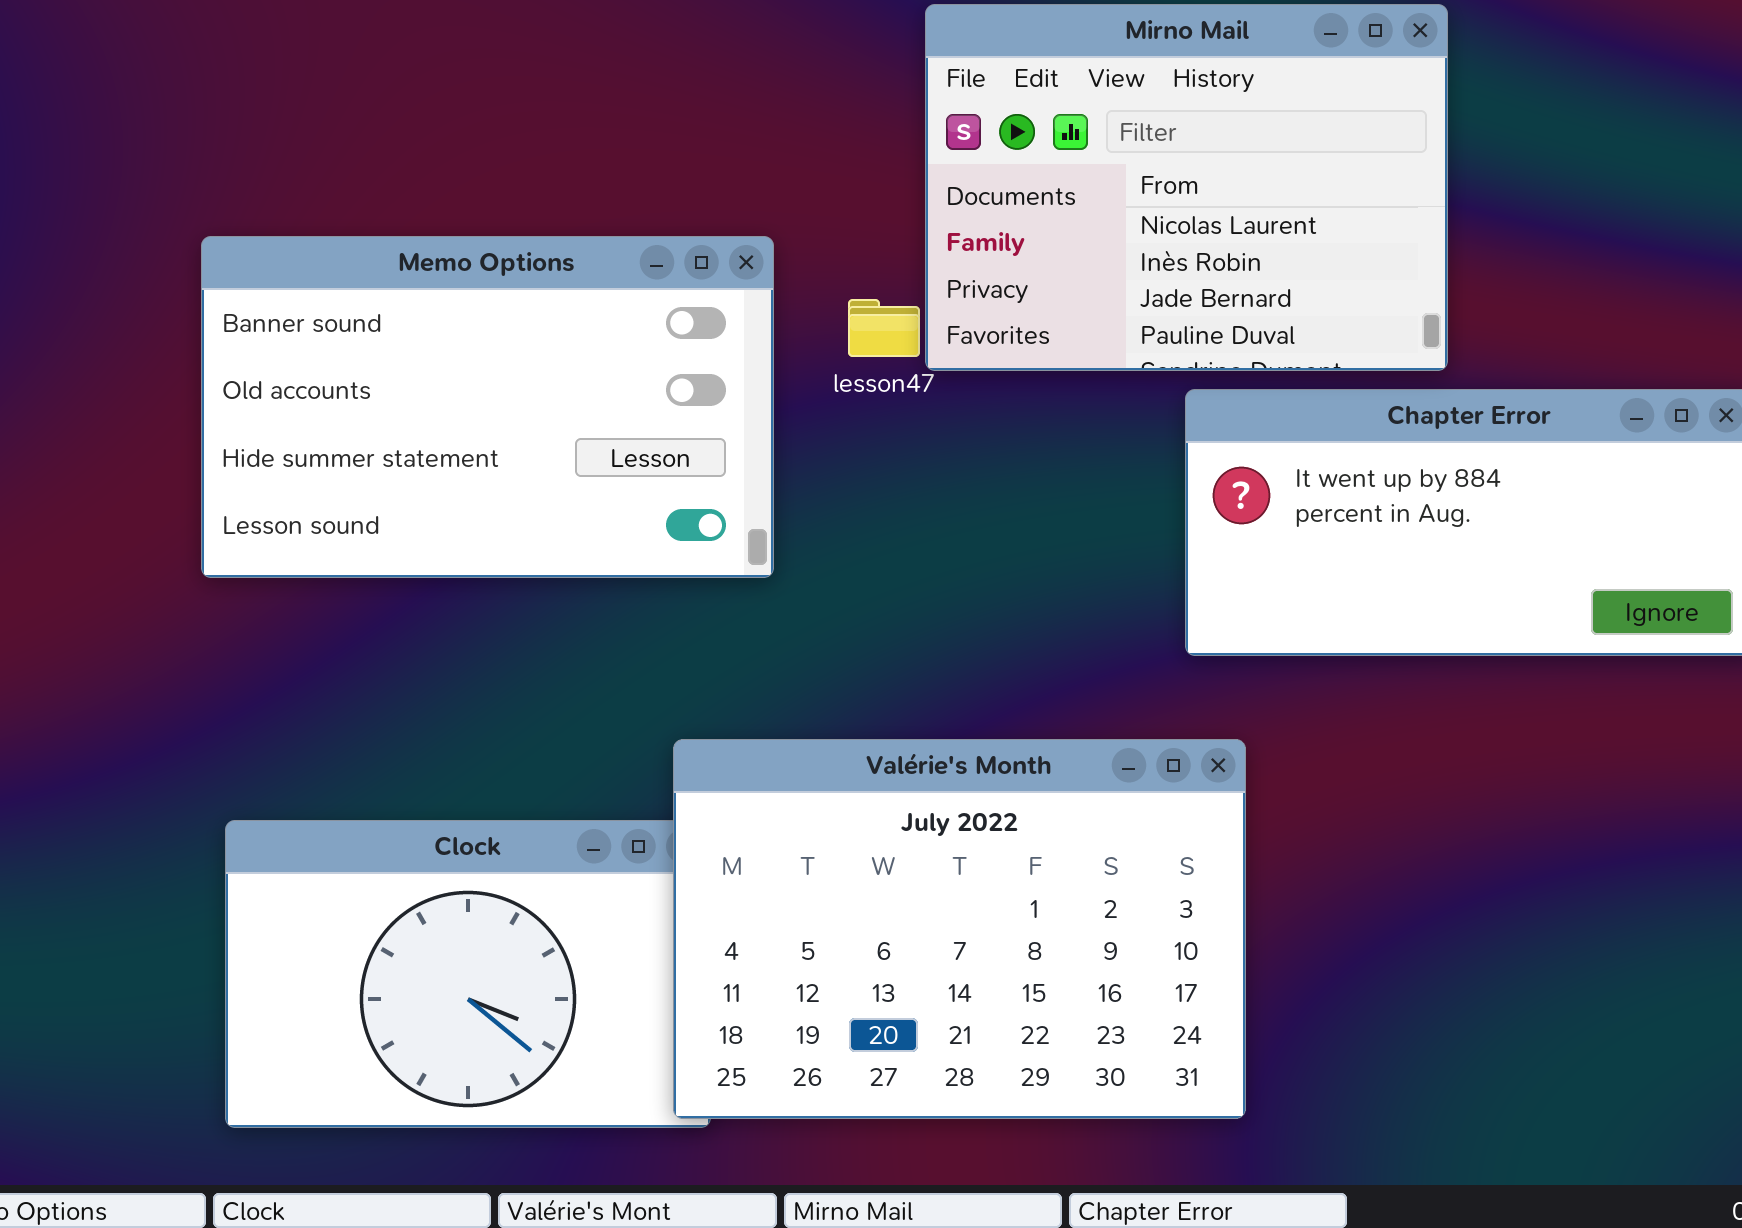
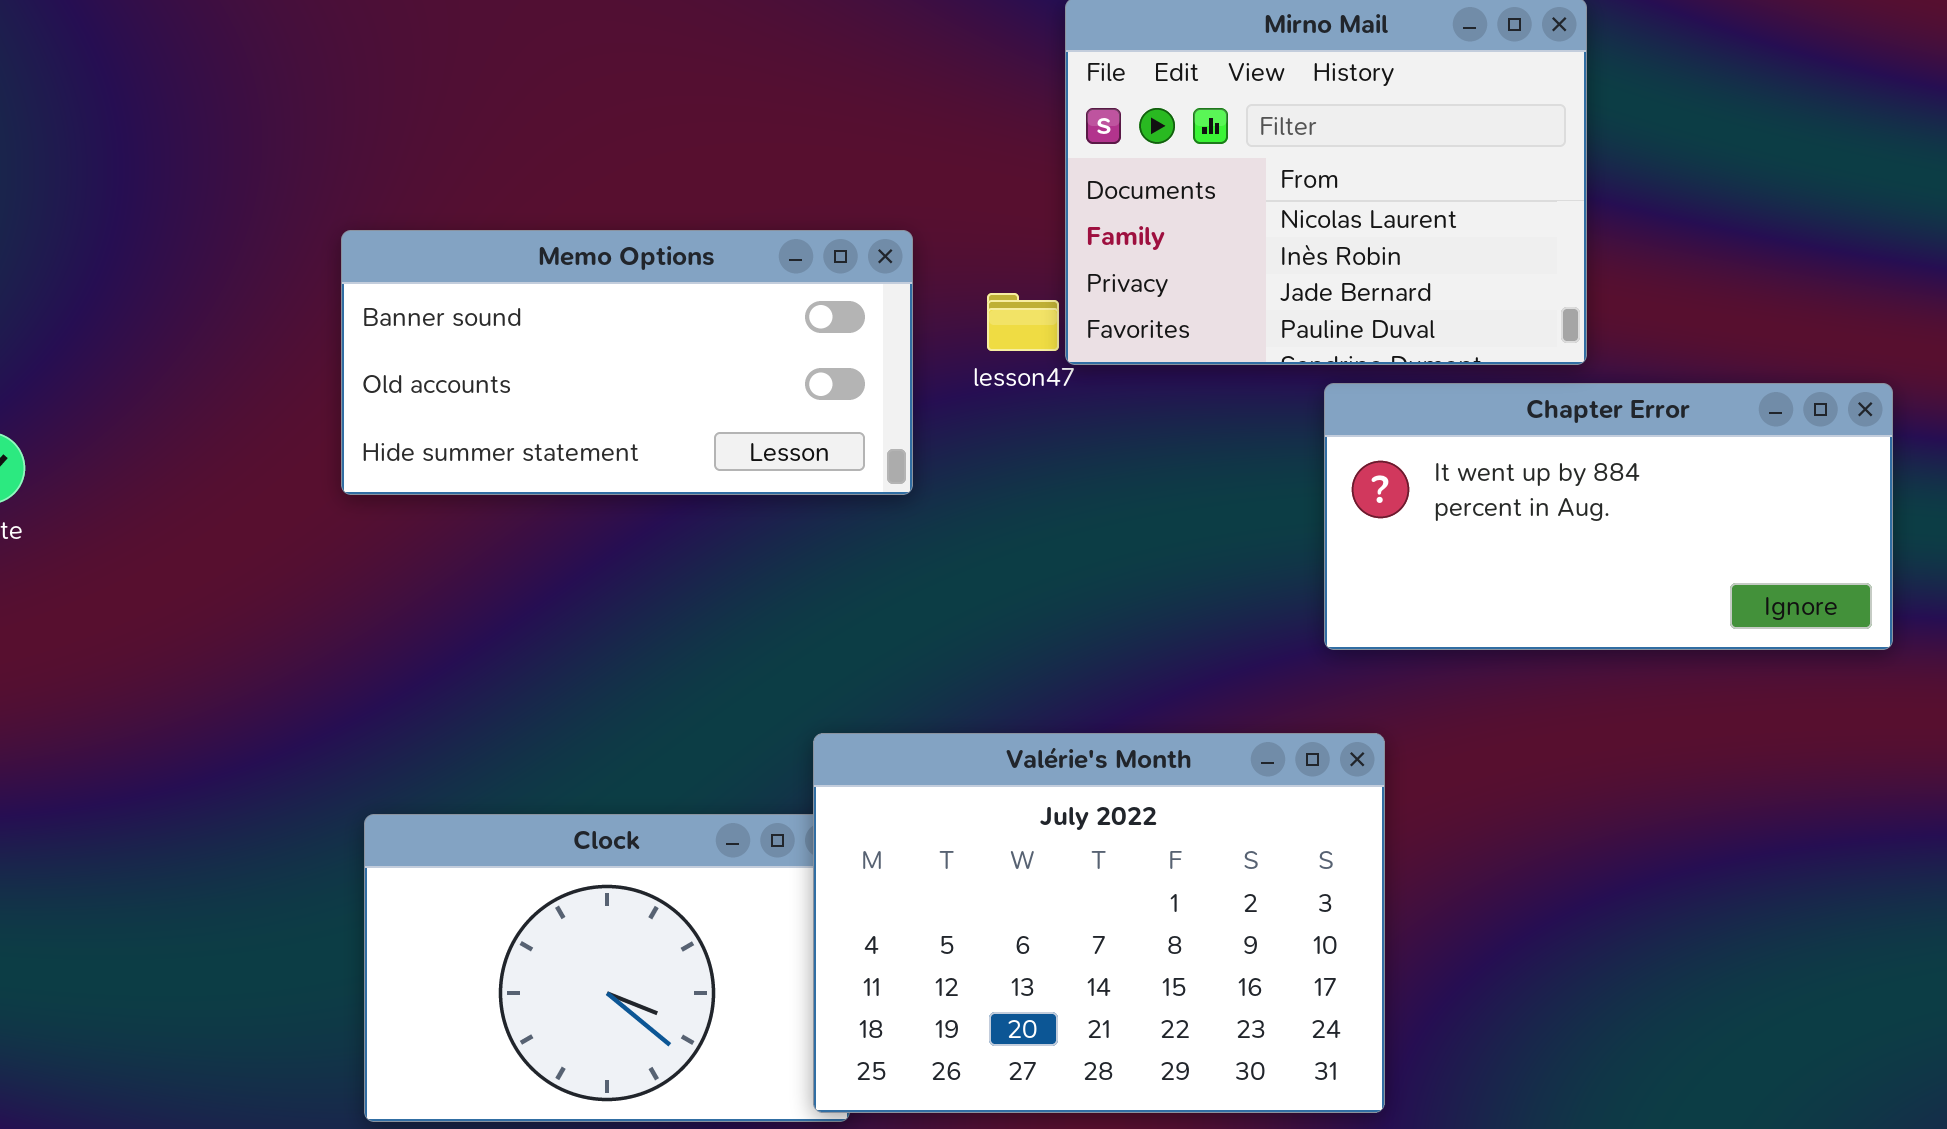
Memo Options: [201,236,774,578] -> [341,230,913,495], resized

